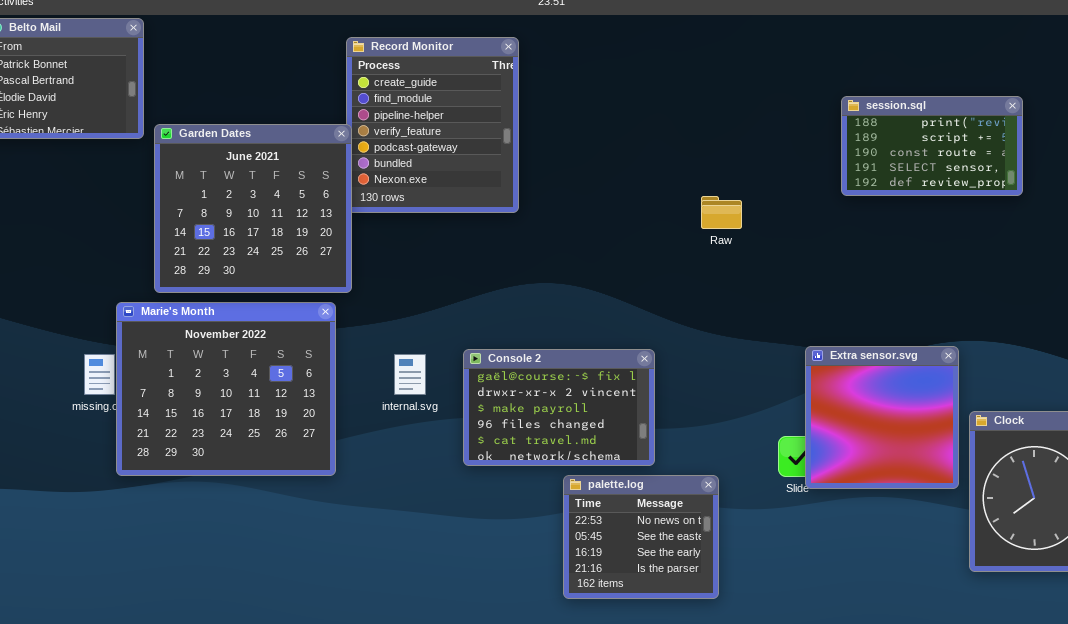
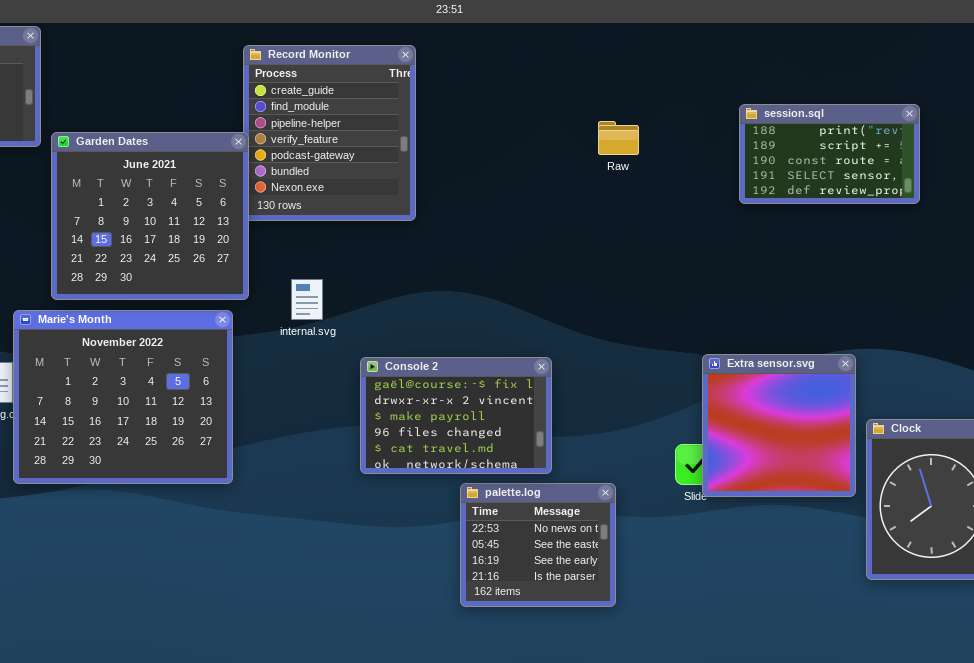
Raw: [701,196,742,229] -> [598,121,639,155], moved
internal.svg: [394,354,426,395] -> [291,279,323,320], moved

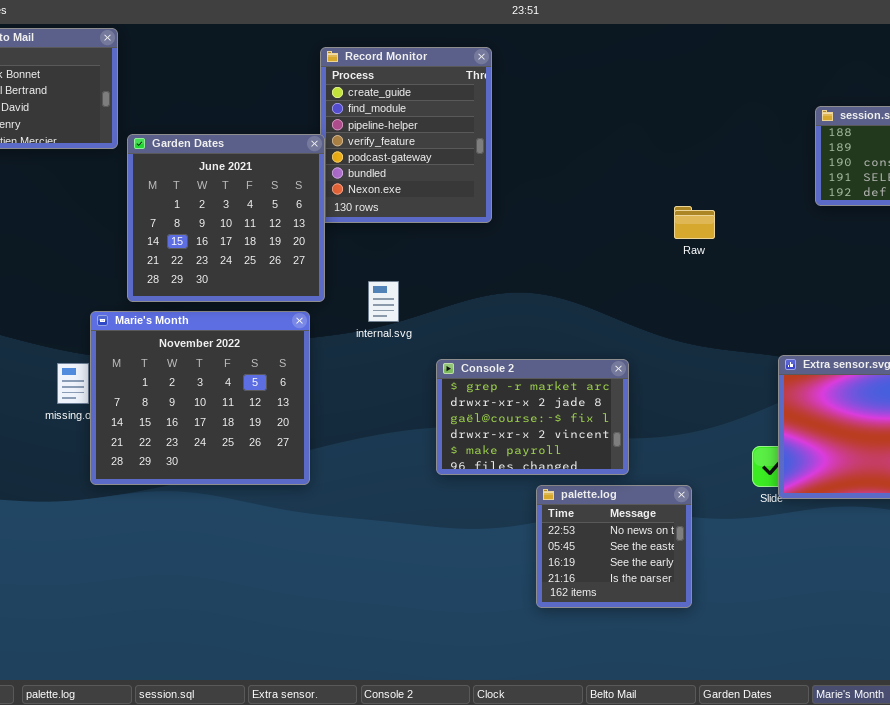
Raw: [598,121,639,155] -> [674,206,715,239], moved
Console 2: [360,357,552,474] -> [436,359,629,475], scrolled up 2 rows

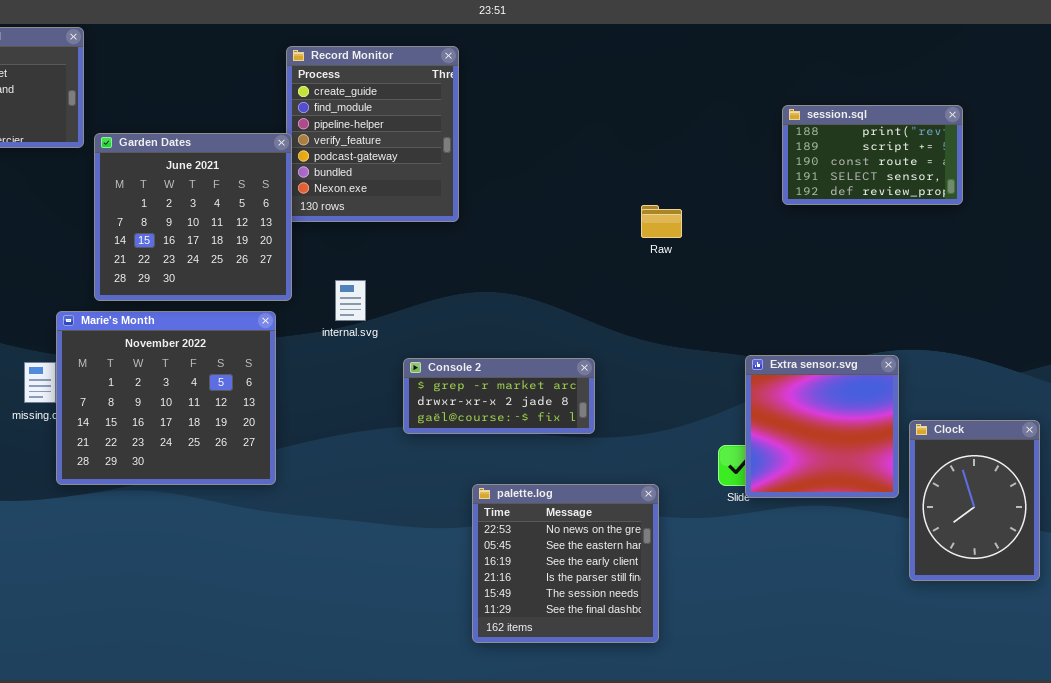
Console 2: [436,359,629,475] -> [403,358,595,434], resized
palette.log: [536,485,692,608] -> [472,484,659,643], resized

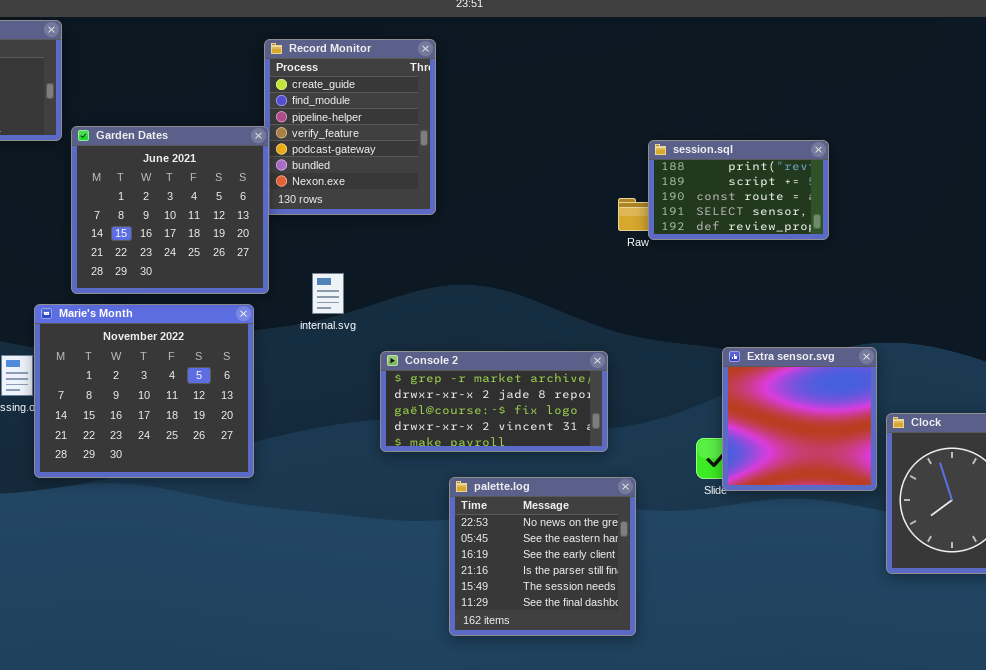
session.sql: [782,105,963,205] -> [648,140,829,240], moved
Console 2: [403,358,595,434] -> [380,351,608,452], resized

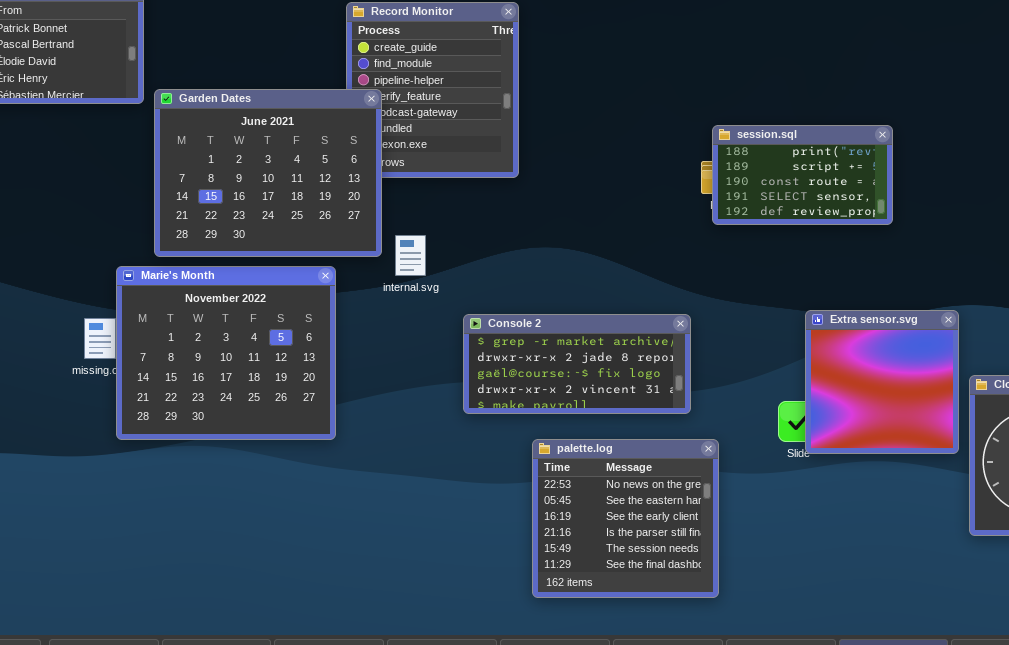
Garden Dates: [71,126,269,294] -> [154,89,382,257], resized
session.sql: [648,140,829,240] -> [712,125,893,225], moved

